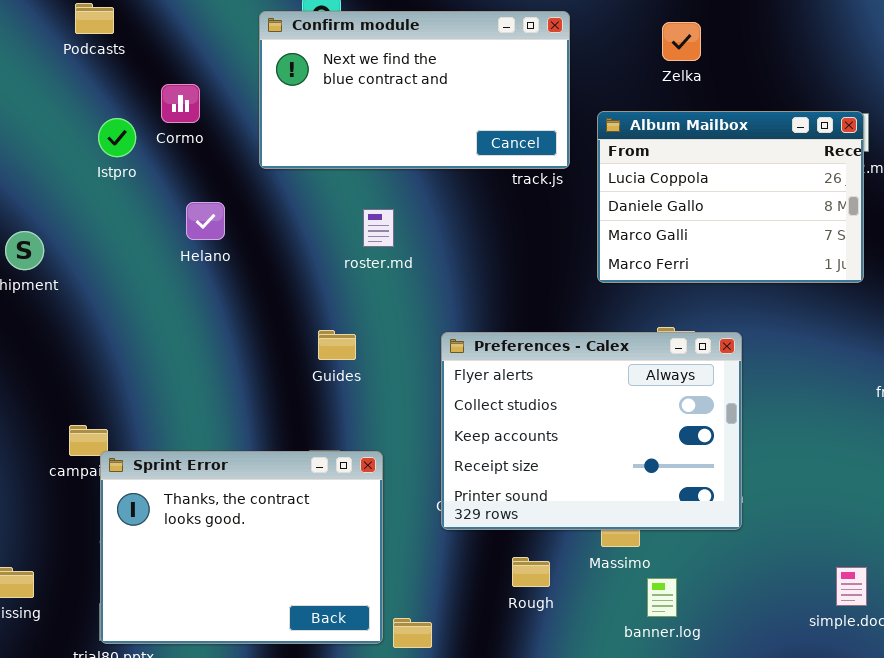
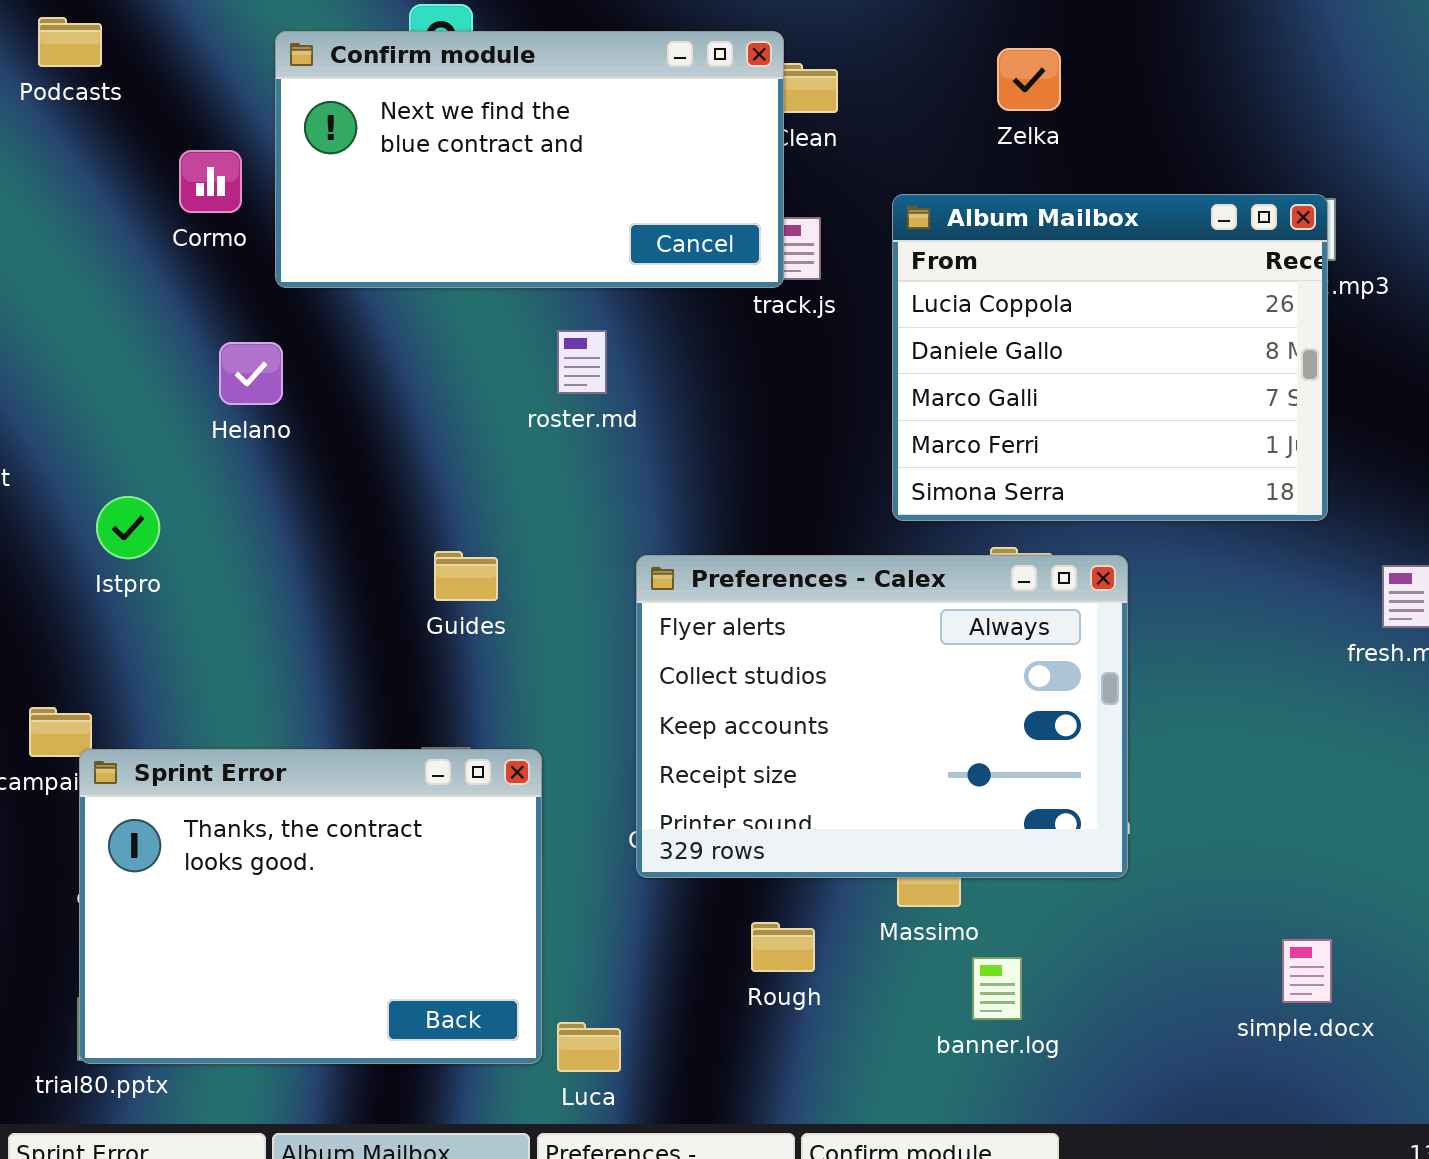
Confirm module: [259,11,570,169] -> [275,31,784,288], moved
Album Mailbox: [597,111,864,283] -> [892,194,1328,521], resized
Istpro: [98,118,136,157] -> [96,496,160,559], moved
roster.md: [363,209,394,247] -> [557,330,607,394], moved

